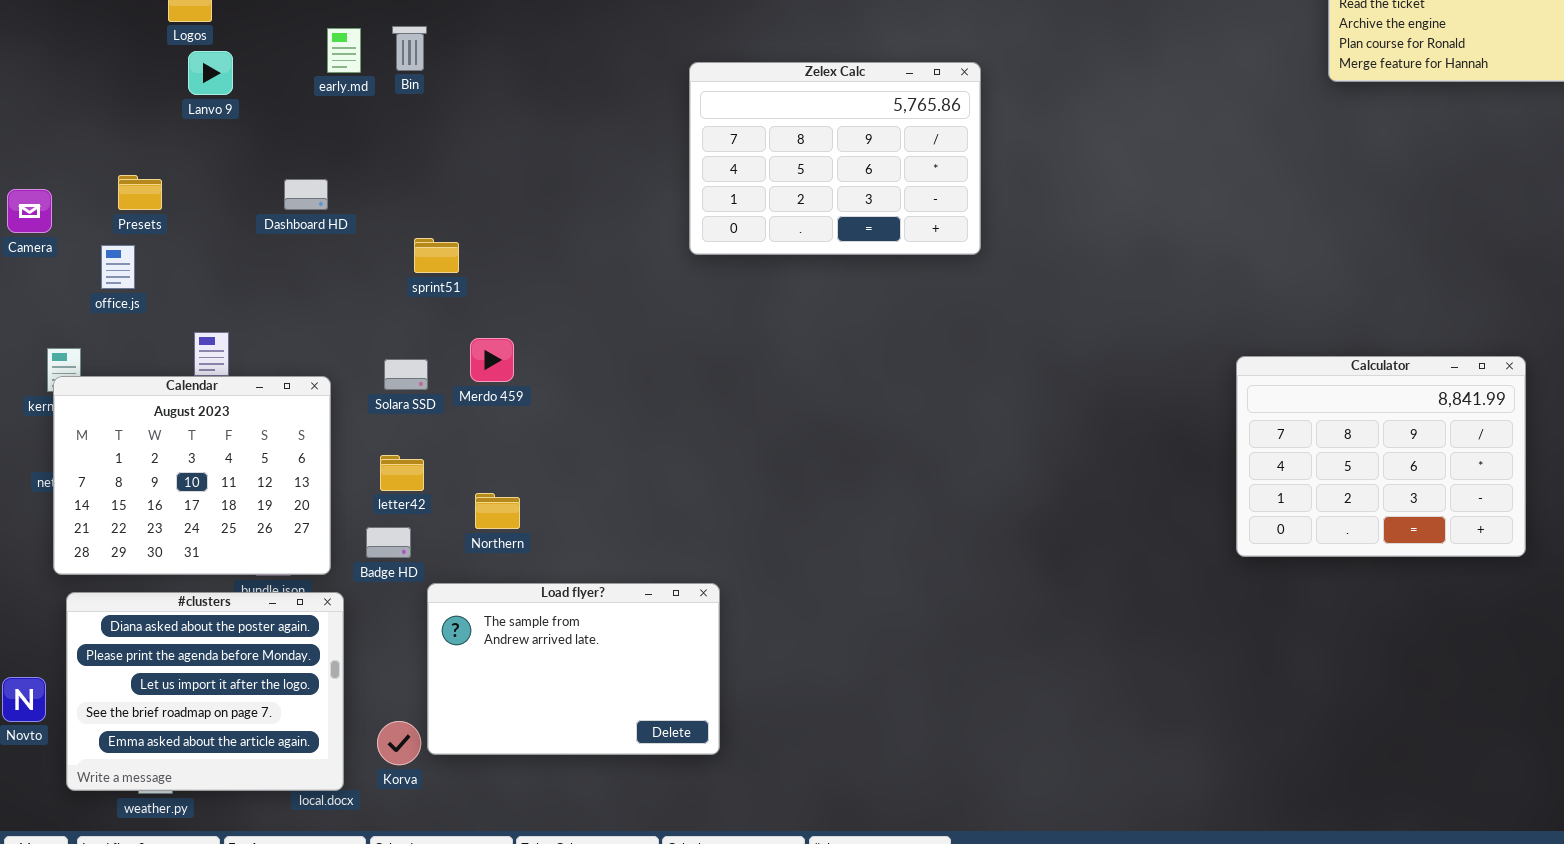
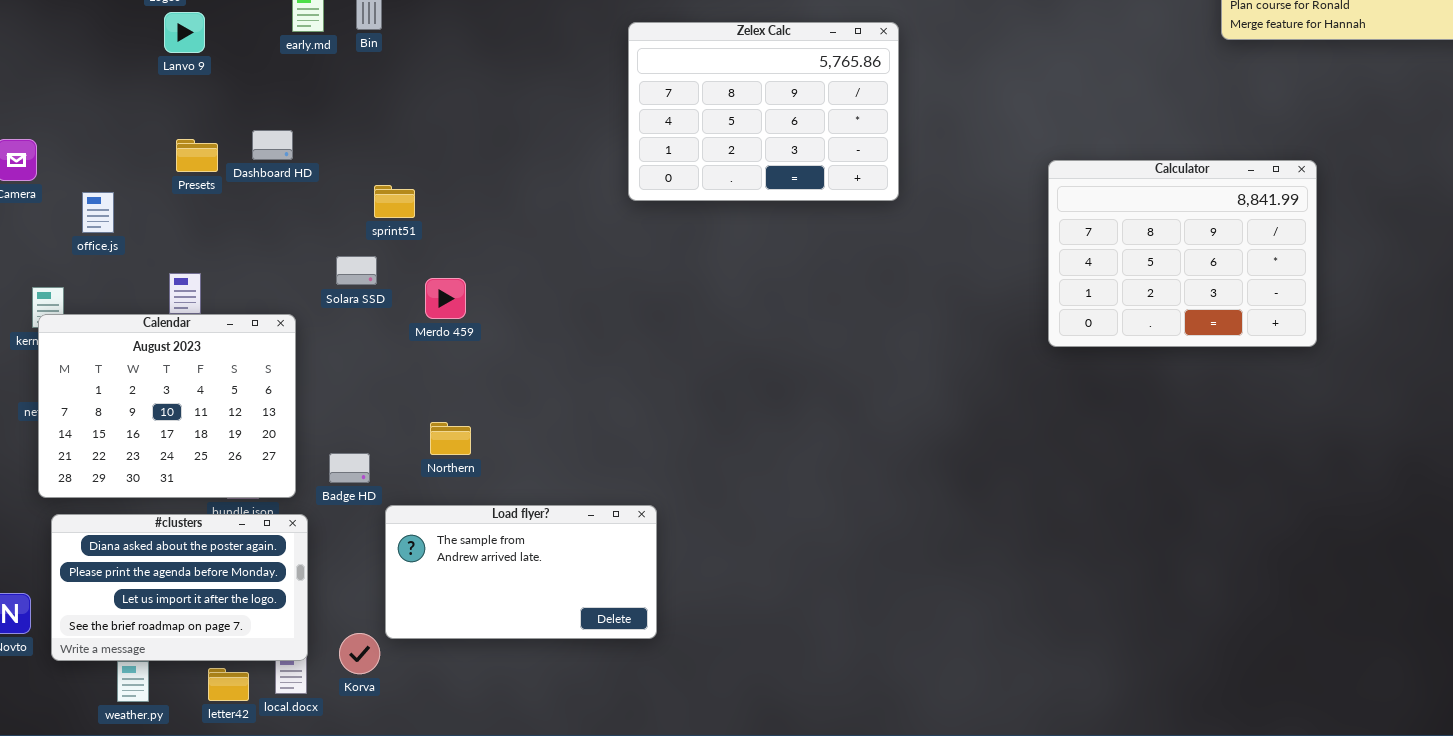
Presets: [118,175,162,210] -> [176,139,218,172], moved
Calculator: [1236,356,1526,557] -> [1048,160,1317,347], moved
Solara SSD: [384,359,428,390] -> [336,256,377,285], moved
letter42: [380,455,424,491] -> [208,668,249,701], moved
Load flyer?: [427,583,720,755] -> [385,505,657,639], resized
#clusters: [66,592,344,791] -> [51,514,308,661], resized

